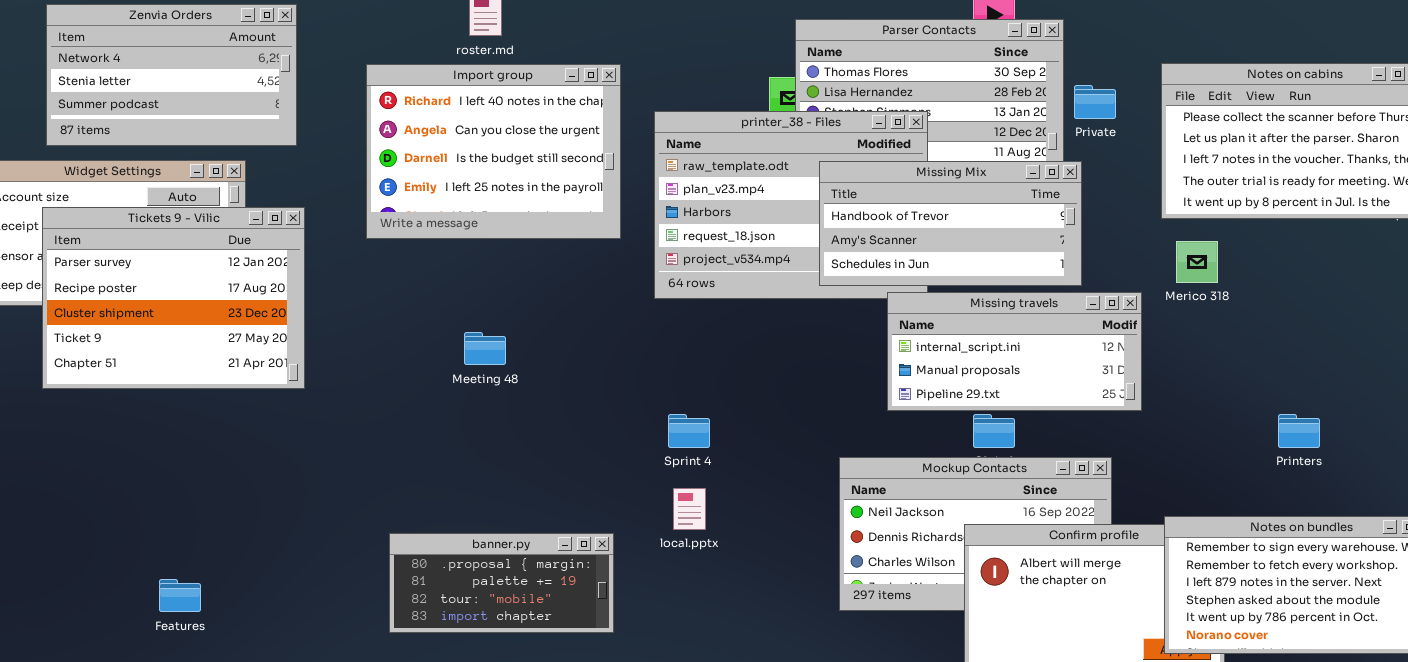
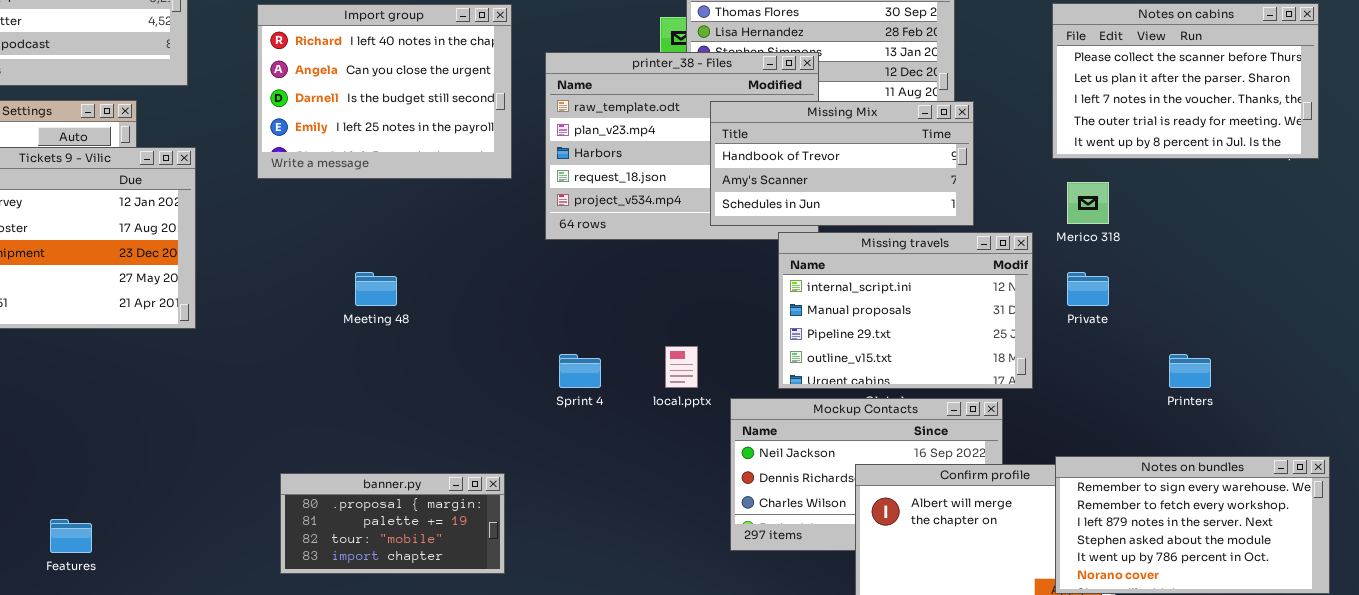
Private: [1074,85,1116,119] -> [1067,272,1109,306], moved
Missing travels: [887,292,1142,411] -> [778,232,1033,389], resized
local.pptx: [673,488,706,530] -> [665,346,698,388], moved

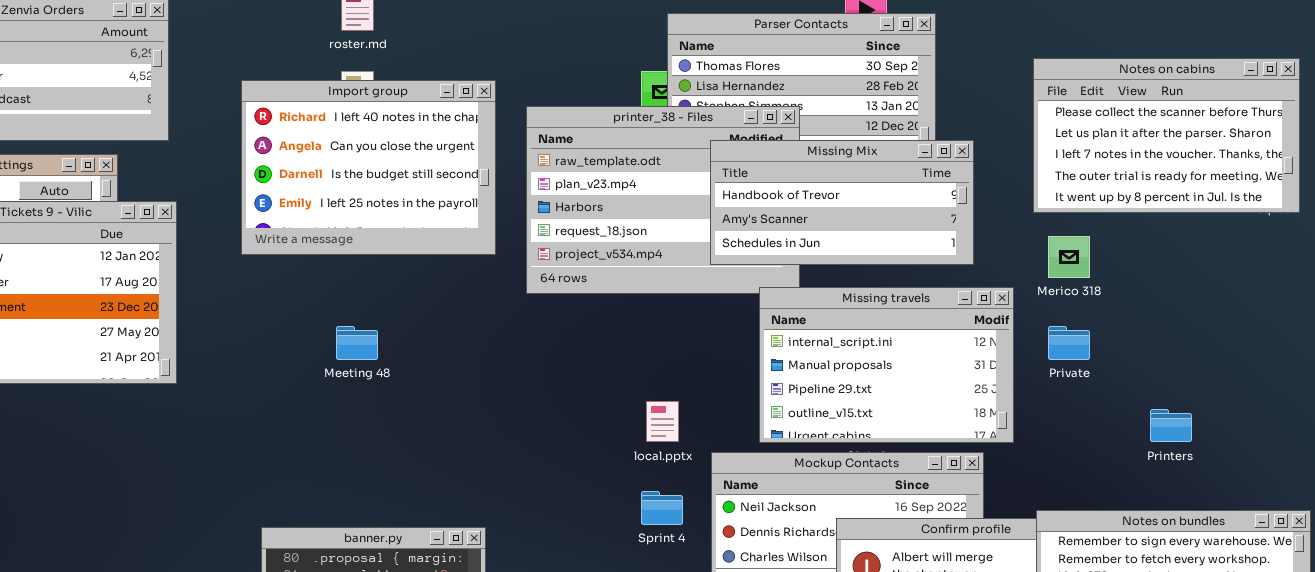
Import group: [257,4,512,179] -> [241,80,496,255], moved
Missing Mix: [710,101,974,226] -> [710,140,974,265], moved
Sprint 4: [559,354,601,388] -> [641,491,683,525], moved

